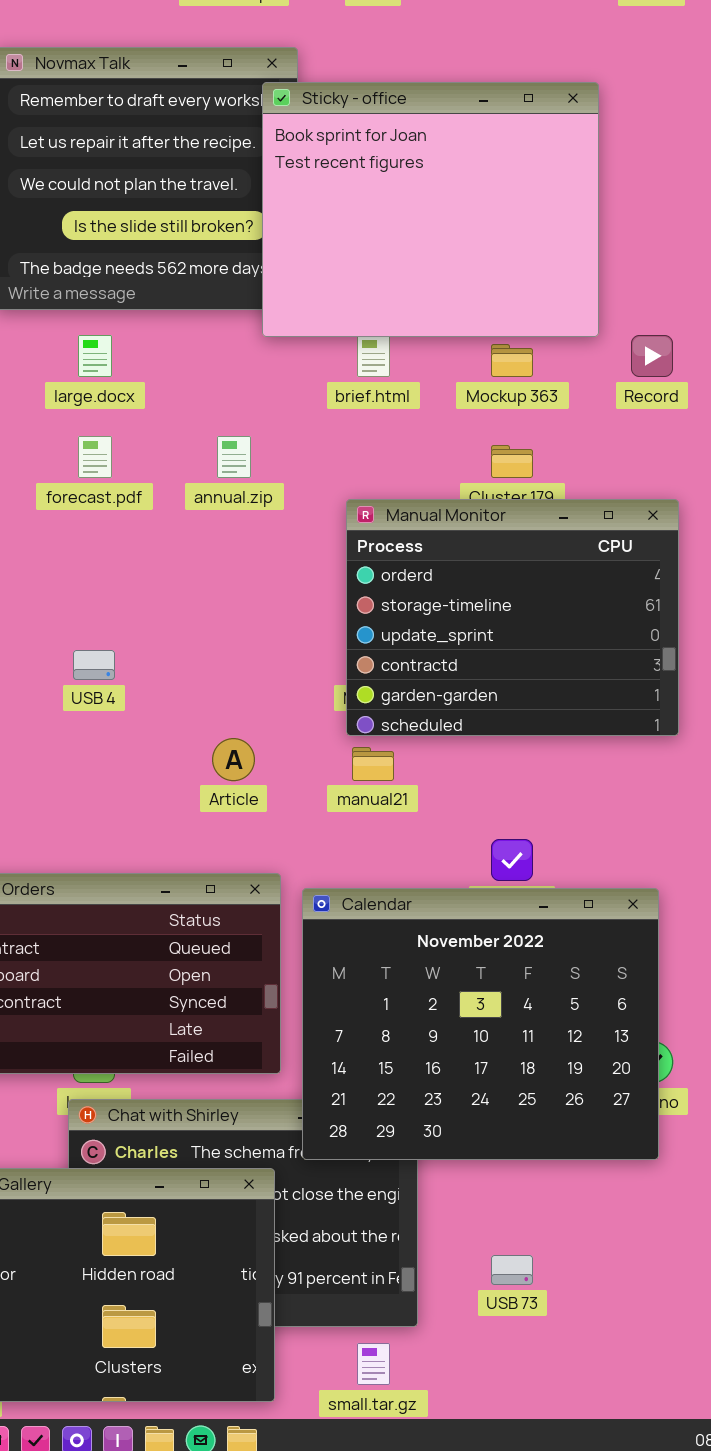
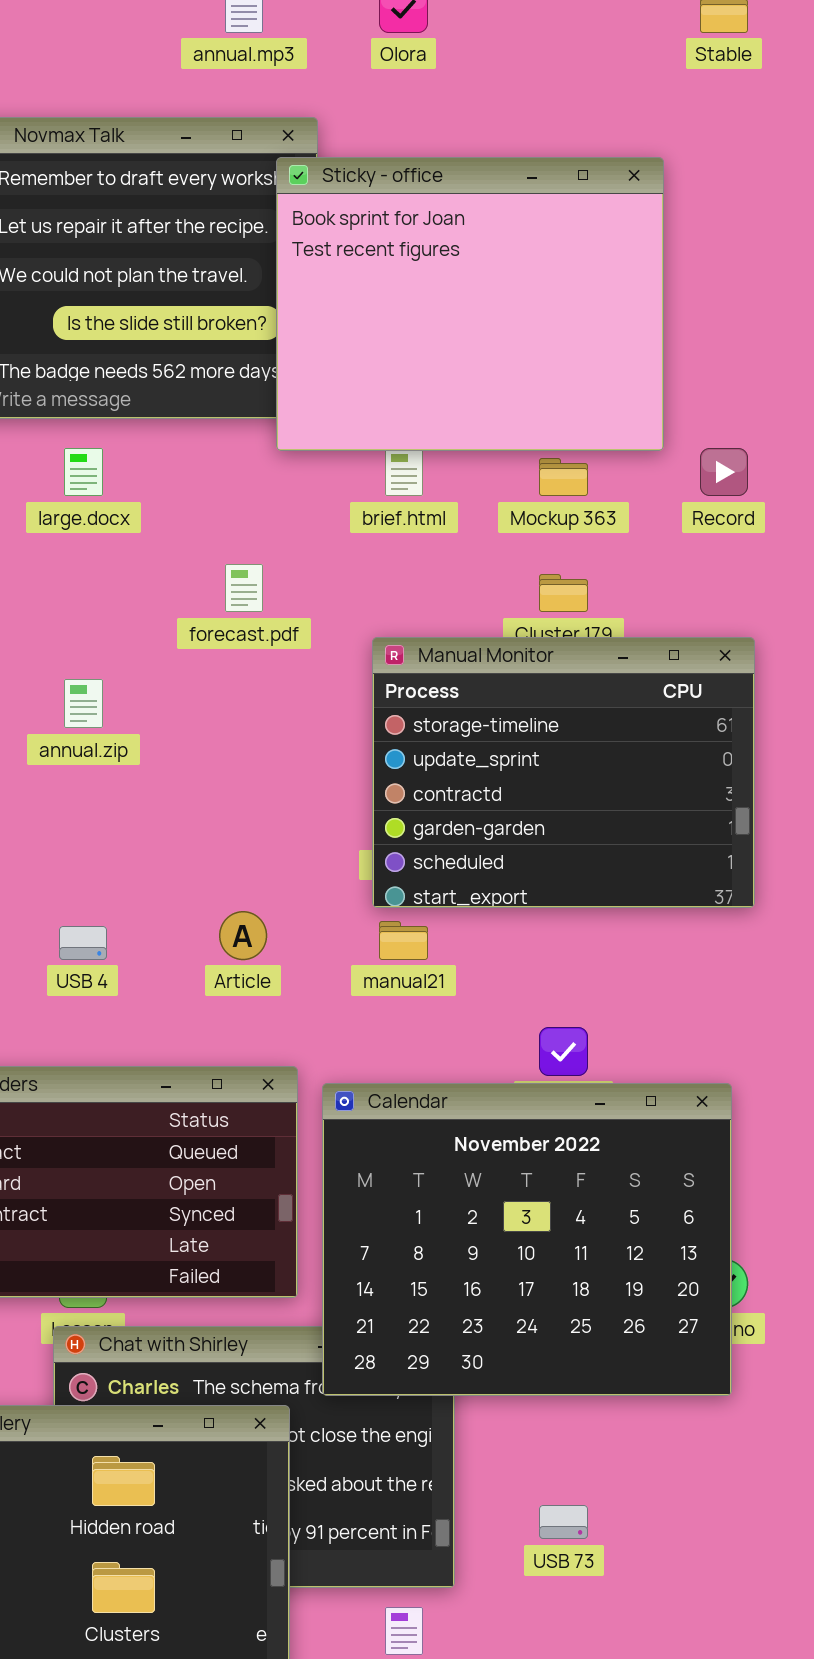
forecast.pdf: [78,436,112,478] -> [225,564,263,612], moved
annual.zip: [217,436,251,478] -> [64,679,103,728], moved
Manual Monitor: [346,499,679,736] -> [372,637,755,908], scrolled down 1 row
USB 4: [73,650,115,680] -> [59,926,107,960], moved

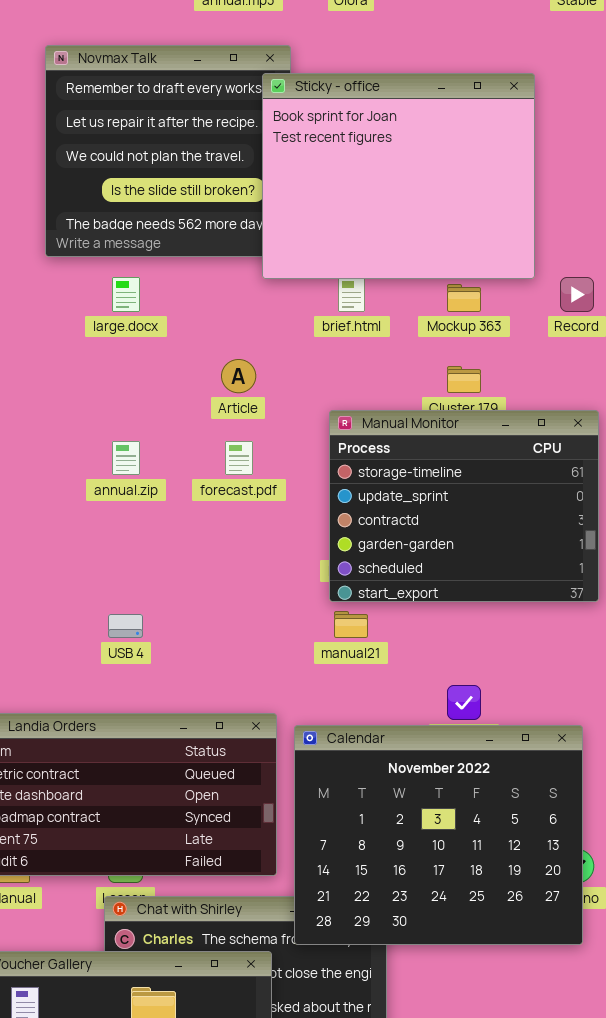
forecast.pdf: [225,564,263,612] -> [225,441,253,475], moved
Article: [219,911,267,960] -> [221,359,256,393], moved

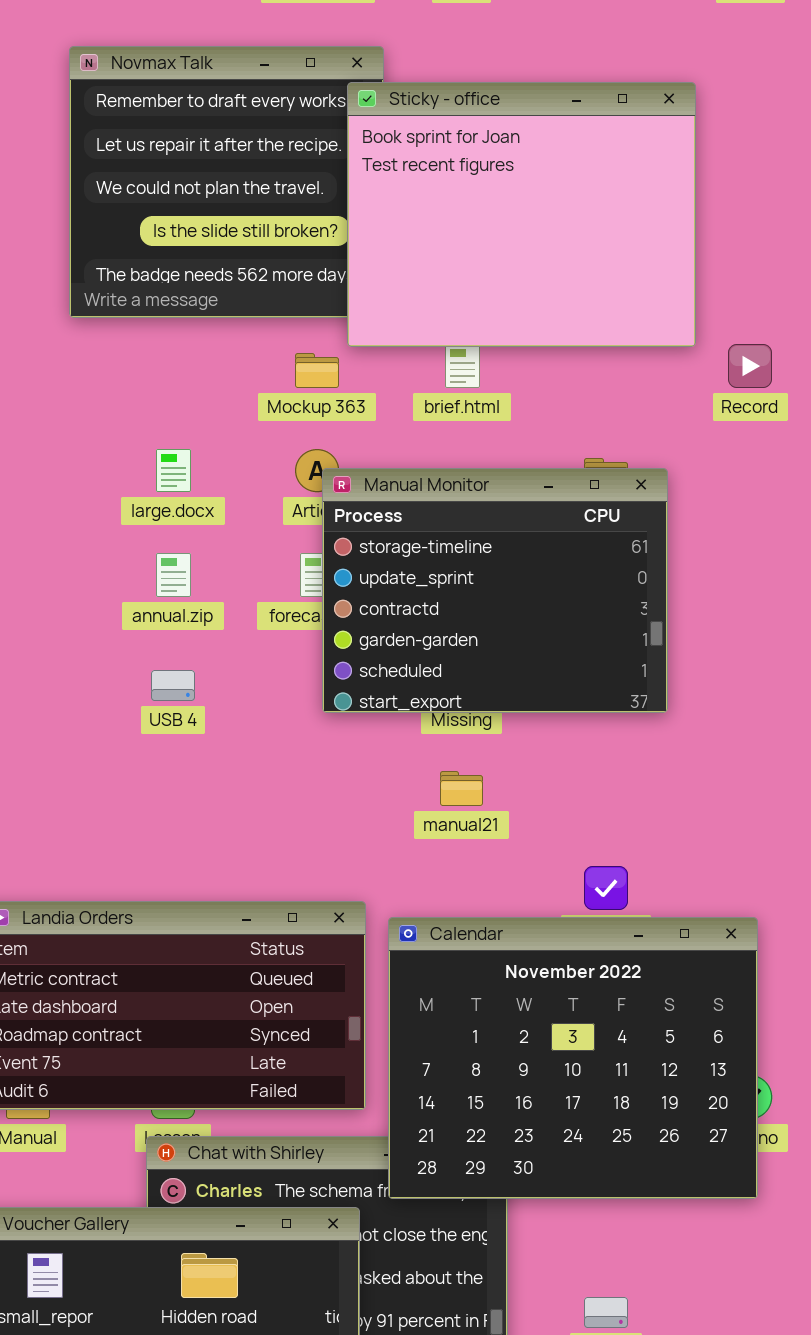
large.docx: [112,277,140,312] -> [156,449,191,492], moved
Mockup 363: [447,284,481,312] -> [295,353,339,388], moved
Manual Monitor: [329,410,599,602] -> [322,468,668,713], moved
USB 4: [108,614,143,638] -> [151,670,195,701], moved

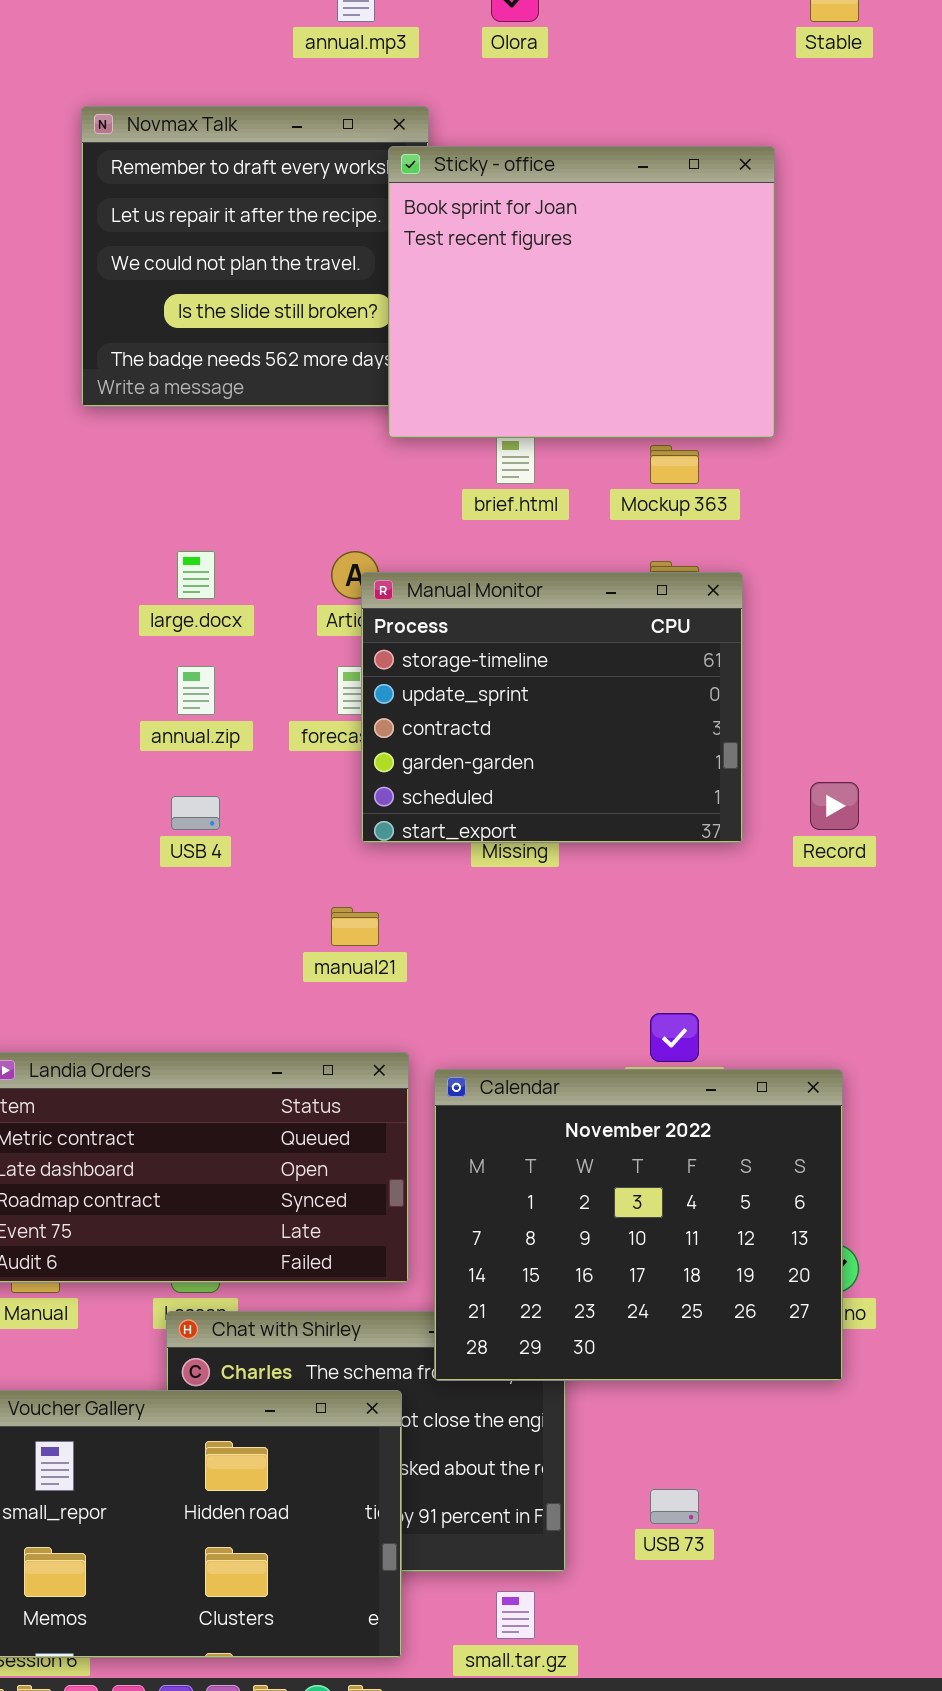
Record: [728,344,772,388] -> [810,782,859,830], moved
Mockup 363: [295,353,339,388] -> [650,445,699,484], moved
manual21: [440,771,483,806] -> [331,907,379,946], moved

